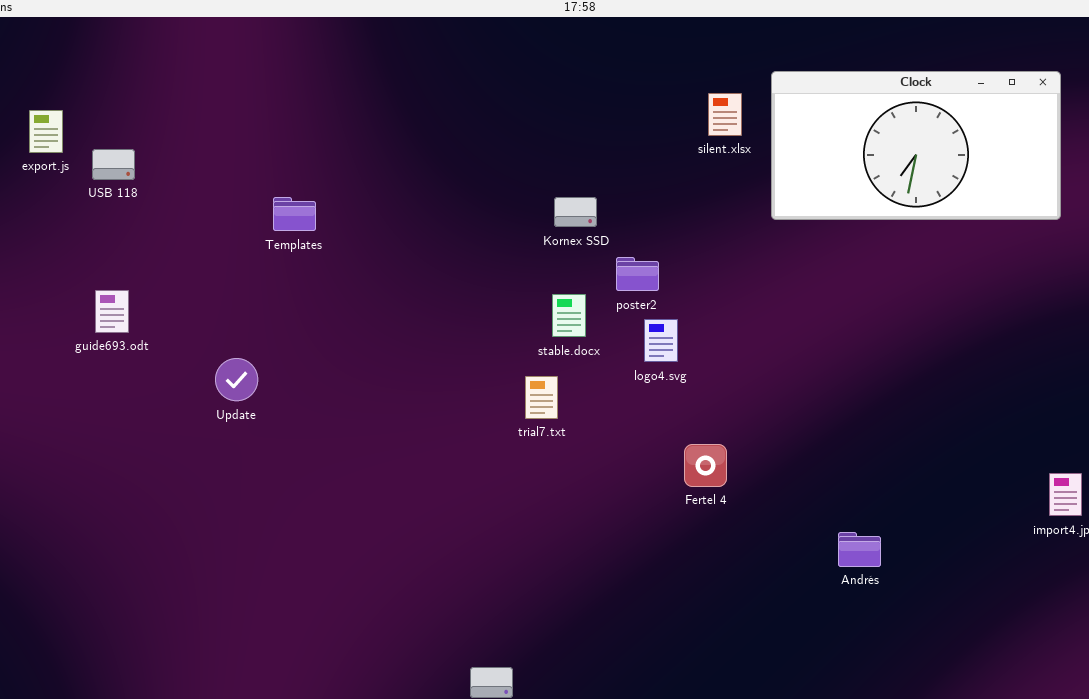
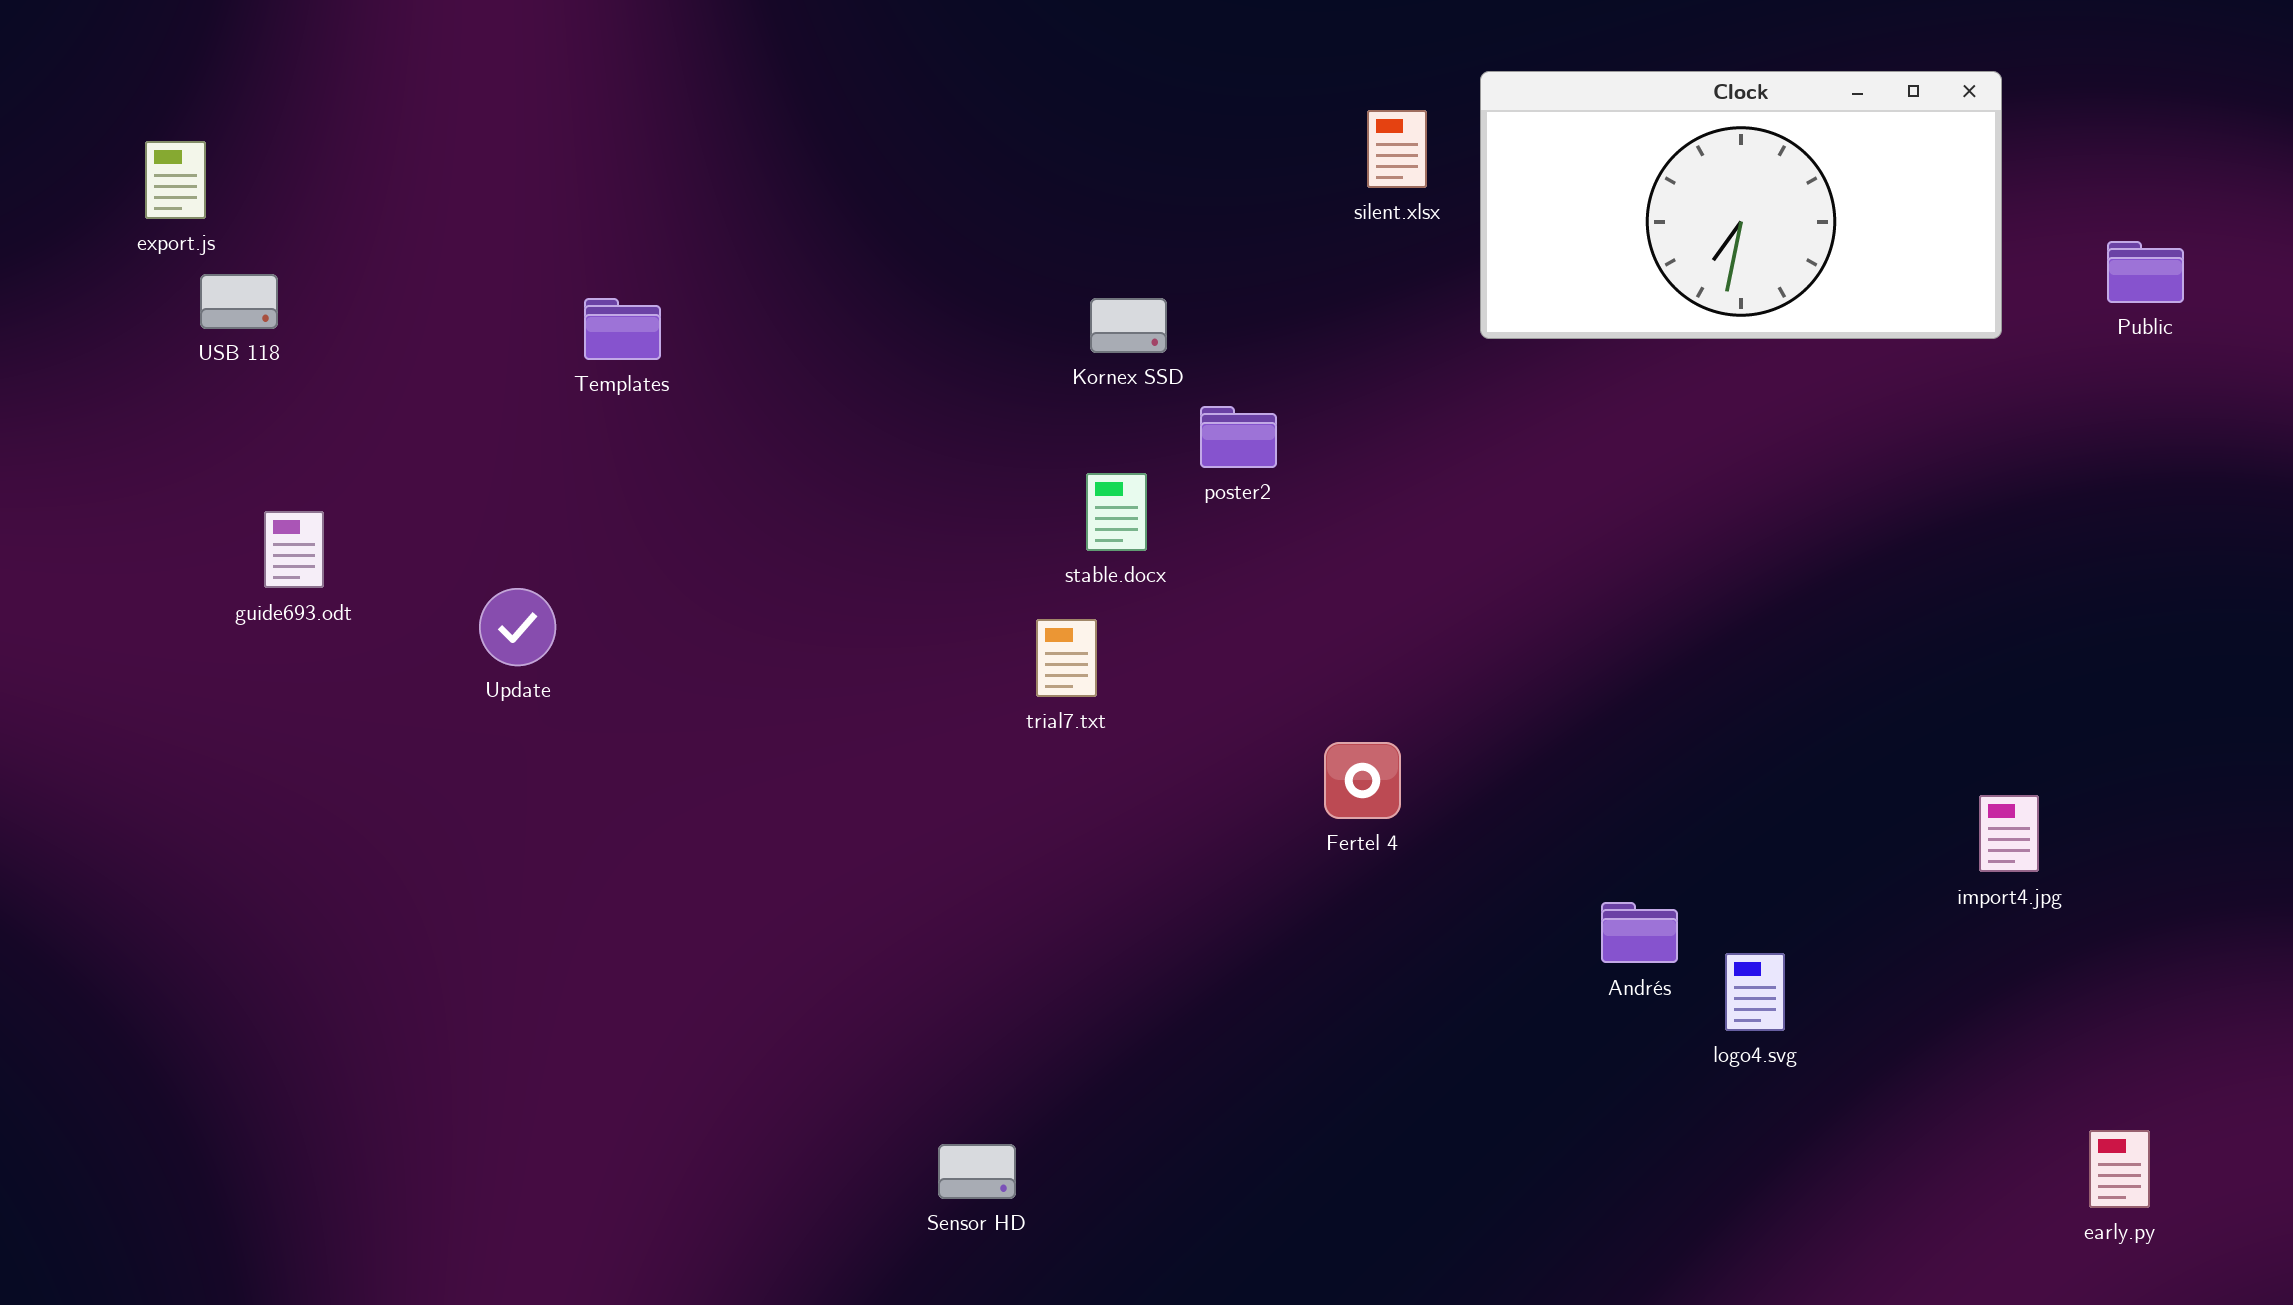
USB 118: [92,149,135,180] -> [200,274,278,329], moved
guide693.odt: [95,290,129,333] -> [264,511,324,588], moved
logo4.svg: [644,319,678,362] -> [1725,953,1785,1031], moved

